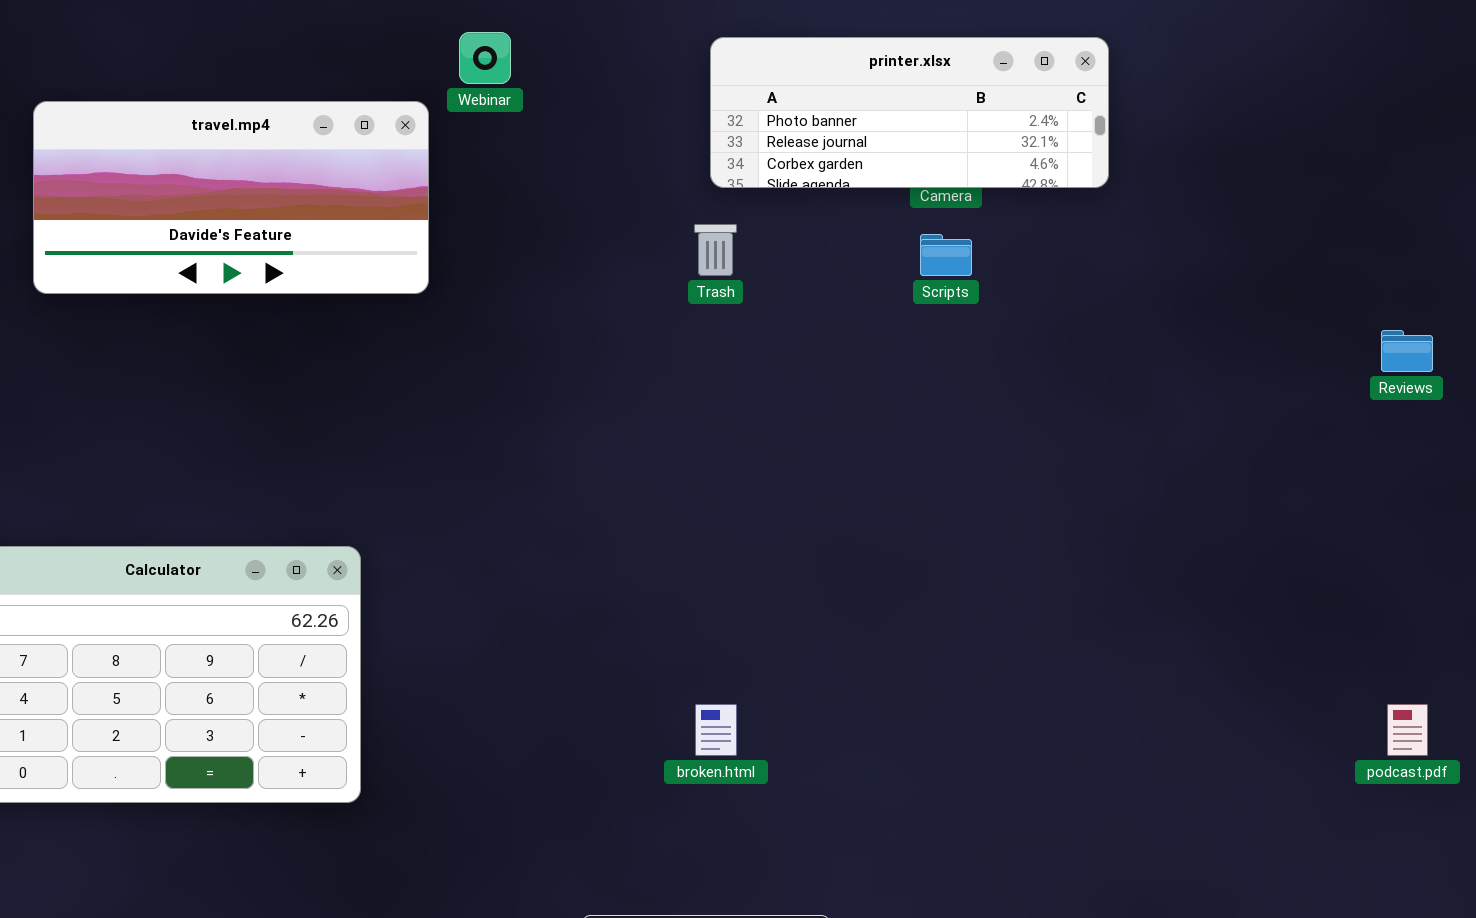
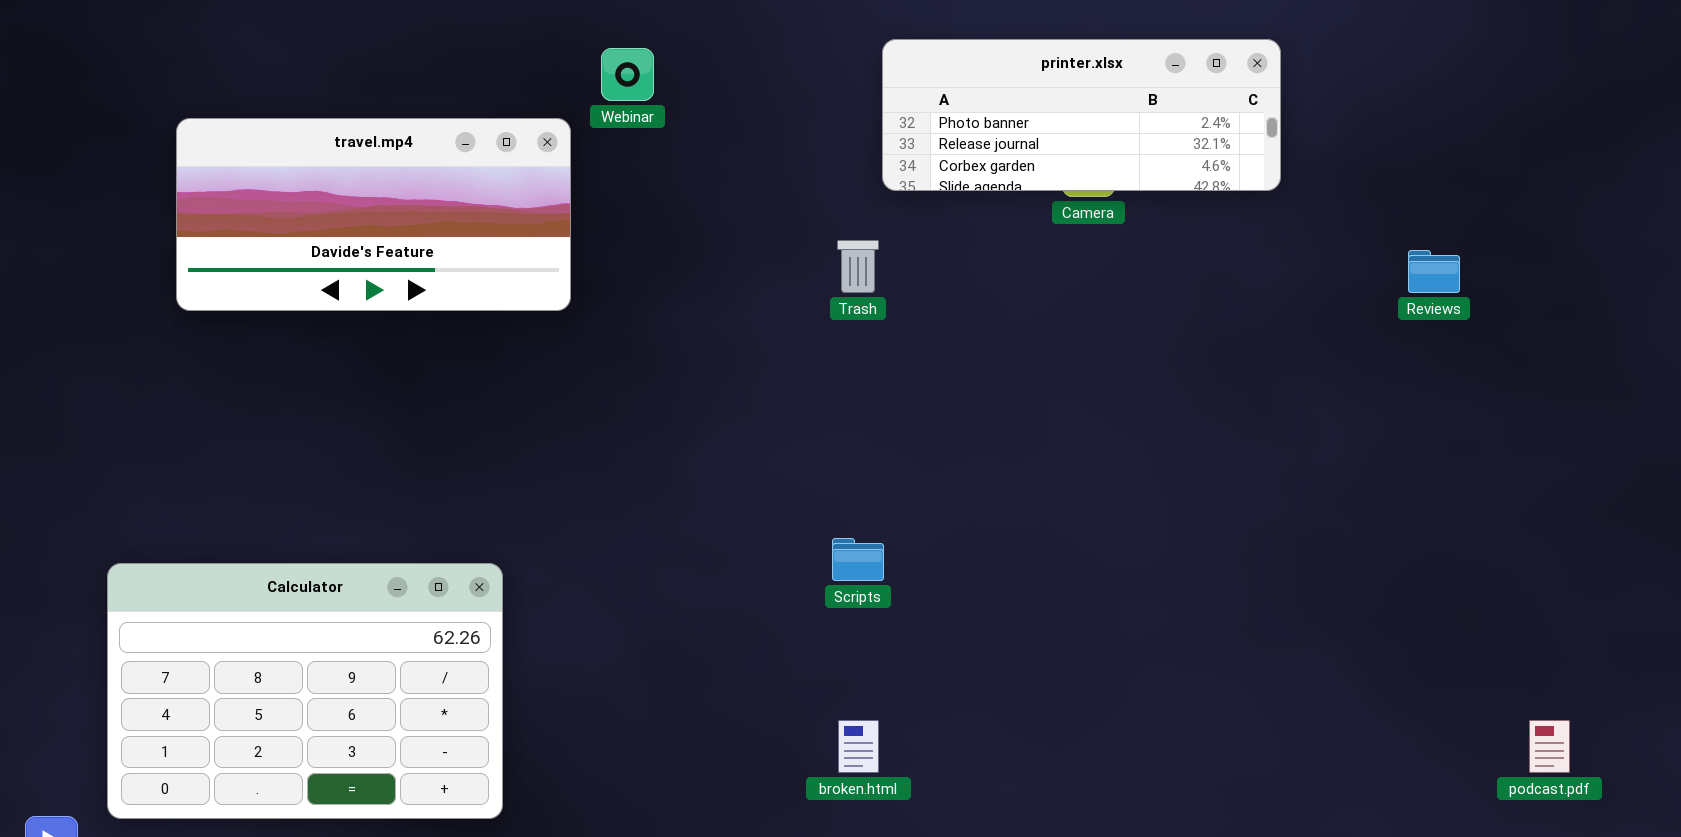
printer.xlsx: [710,37,1109,188] -> [882,39,1281,191], moved
Scripts: [920,234,972,276] -> [832,538,884,581], moved
Reviews: [1381,330,1433,372] -> [1408,250,1460,293], moved

